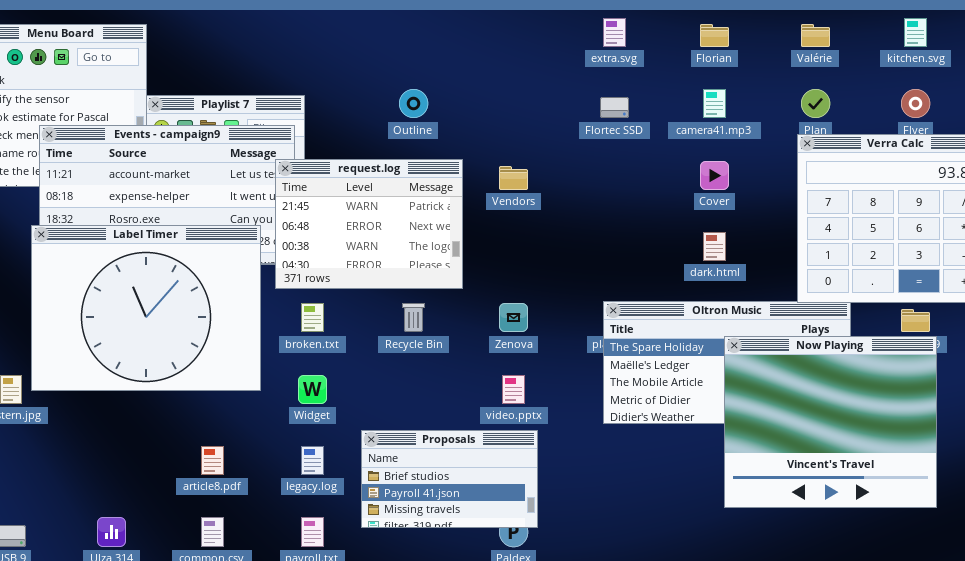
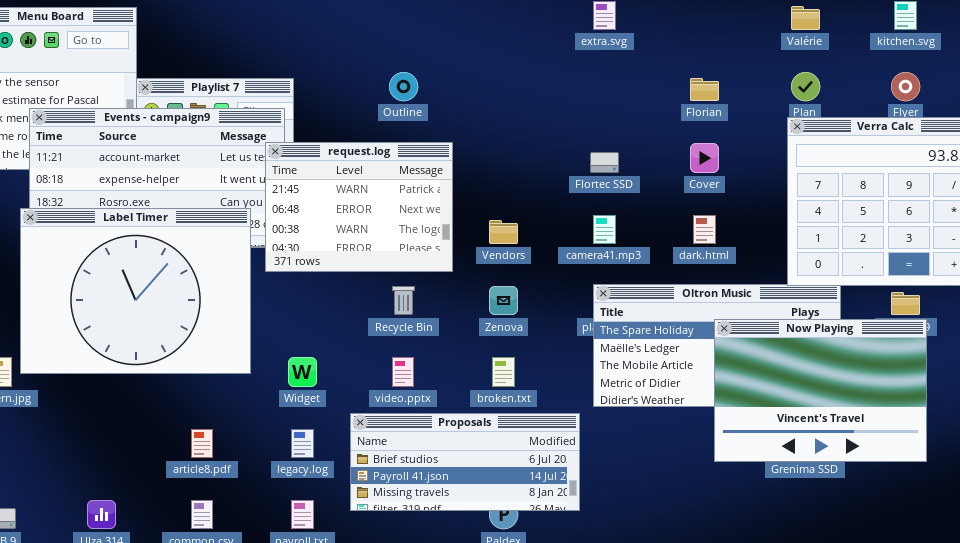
Florian: [700,24,729,47] -> [690,78,719,101], moved
camera41.mp3: [703,89,726,118] -> [593,215,616,244], moved
Flortec SSD: [600,97,629,118] -> [590,152,619,173], moved
Vendors: [499,166,528,190] -> [489,220,518,244], moved
broken.txt: [301,303,324,332] -> [492,357,515,387], moved
Now Playing: [724,336,937,508] -> [714,319,927,462], resized
video.pptx: [502,375,525,404] -> [392,357,414,387], moved
Proposals: [361,430,538,528] -> [350,413,580,511], resized

